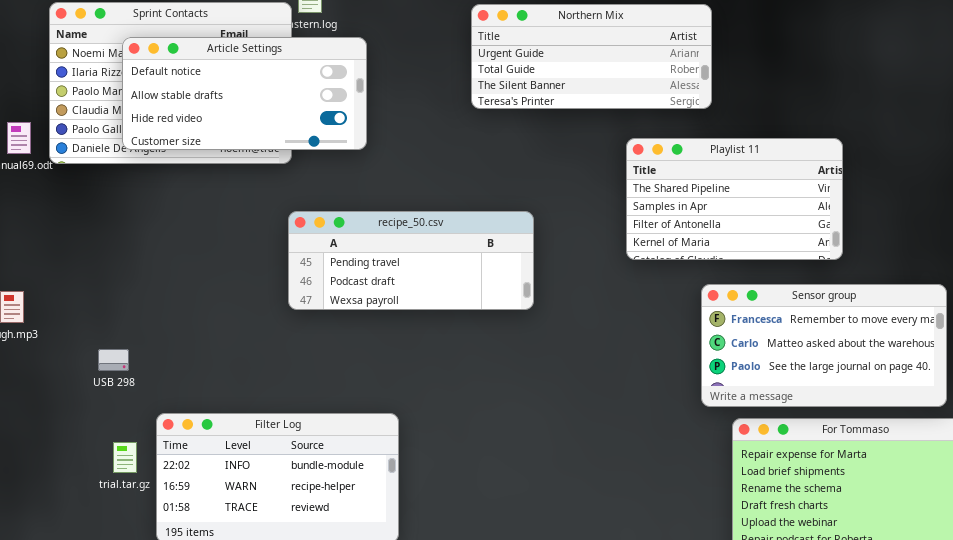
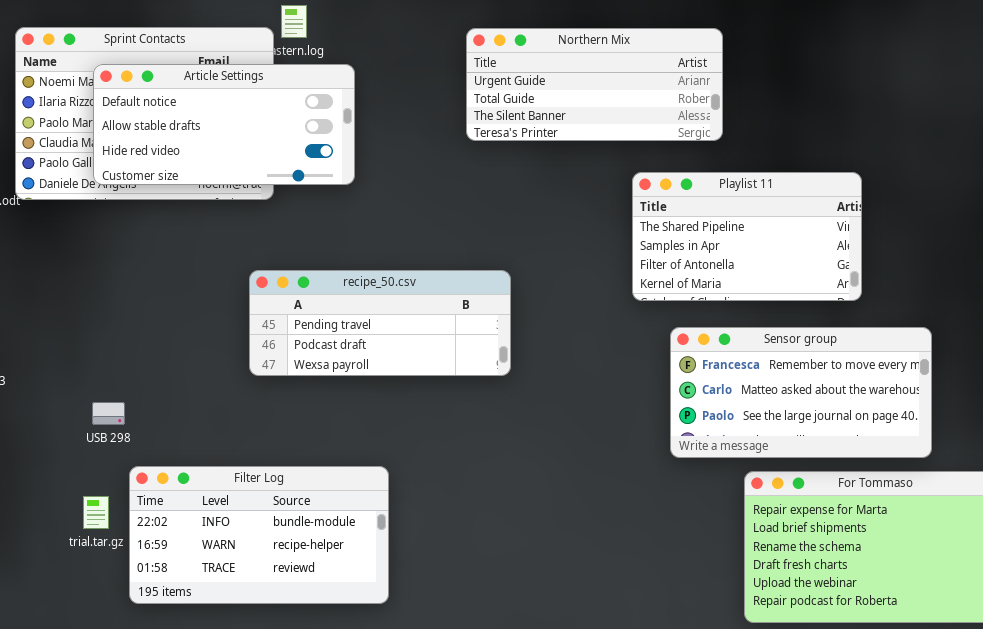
recipe_50.csv: [288,211,534,310] -> [249,270,511,376], moved
Sensor group: [701,284,947,407] -> [670,327,932,458], moved
USB 298: [98,349,129,371] -> [92,402,125,425], moved

